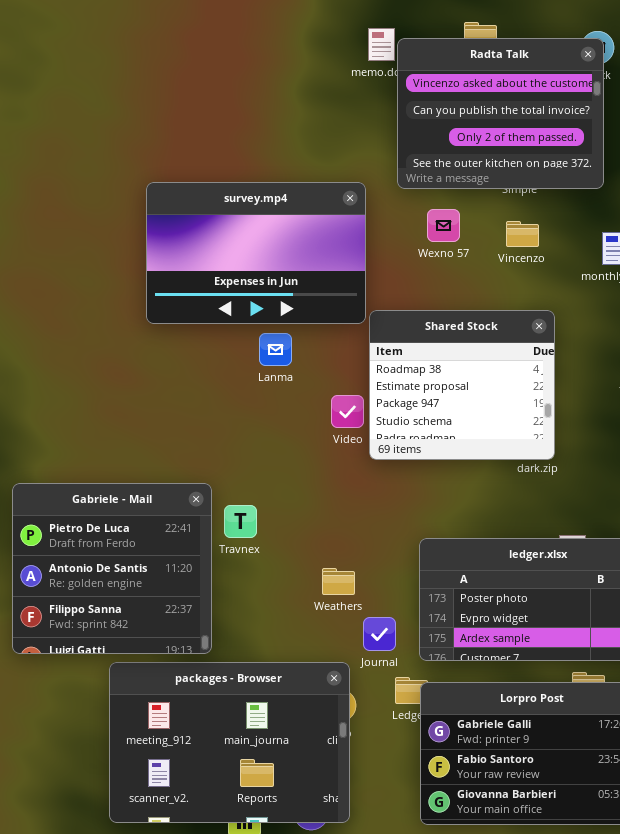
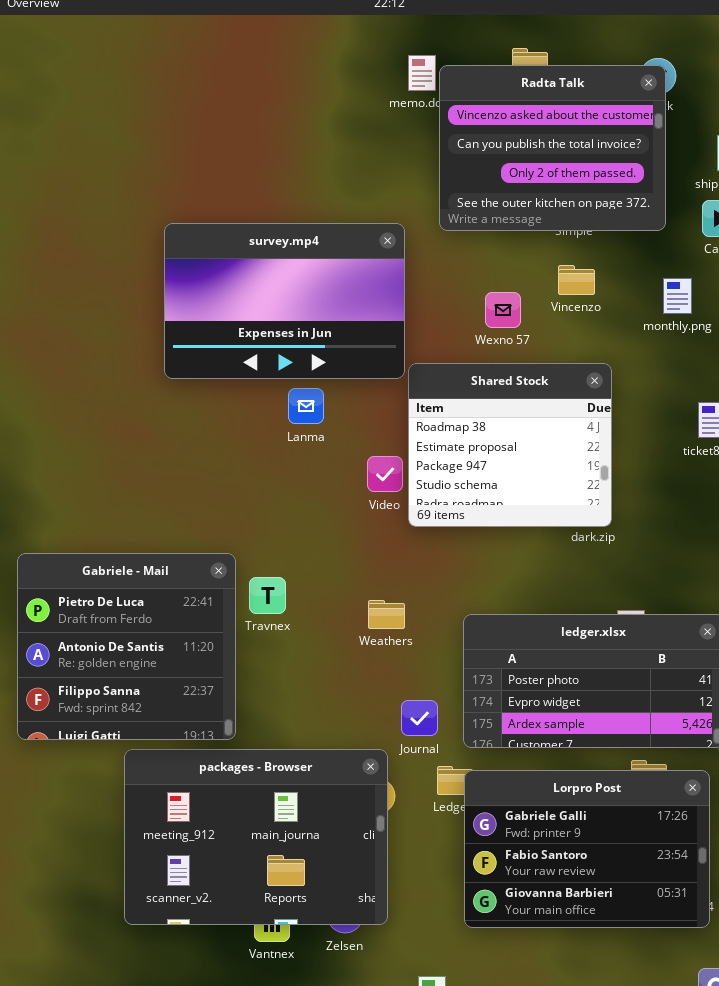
Wexno 57: [427,209,460,242] -> [485,292,521,328], moved
Weathers: [322,568,355,595] -> [368,600,405,629], moved

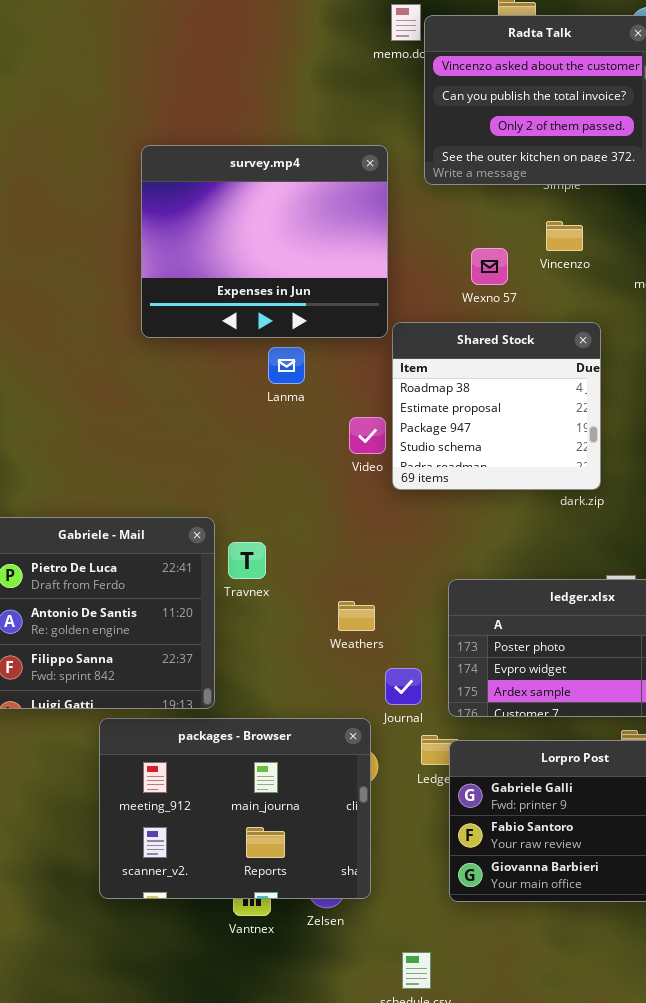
survey.mp4: [164,223,405,379] -> [141,145,388,338], resized
Weathers: [368,600,405,629] -> [338,601,375,631], moved

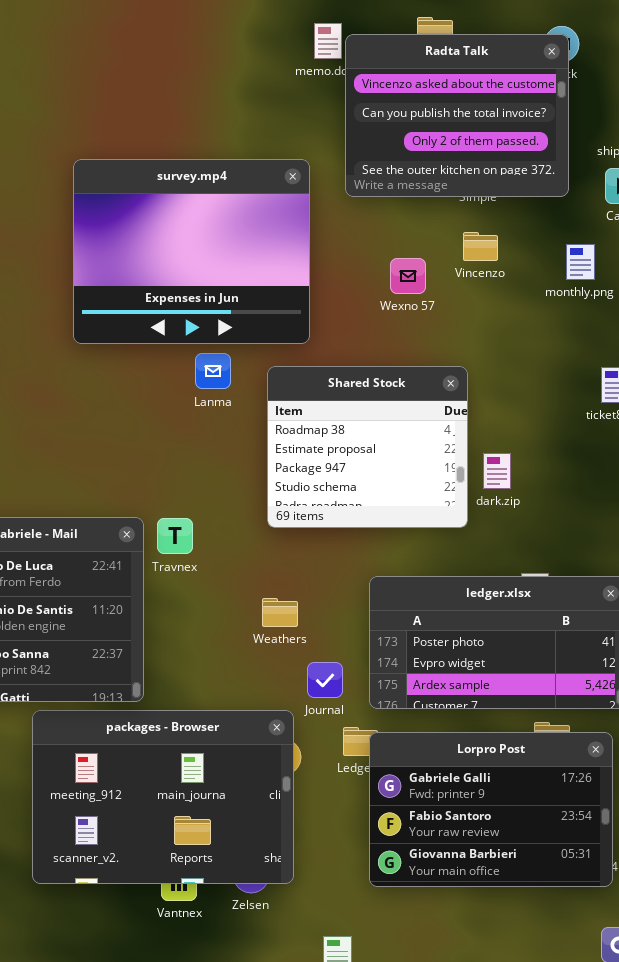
Shared Stock: [392,322,601,490] -> [267,366,468,528], moved
Travnex: [228,542,266,579] -> [157,518,193,554], moved

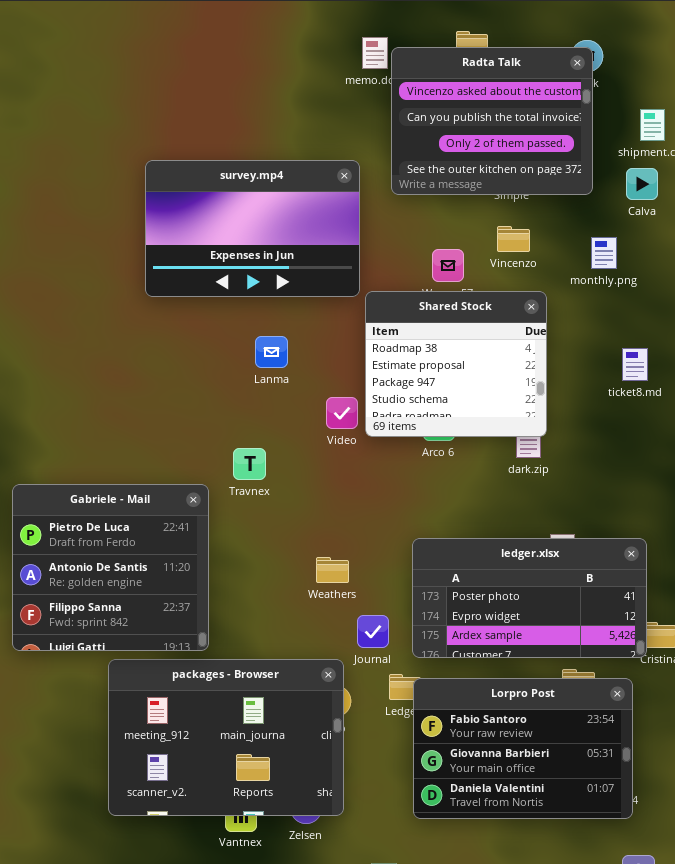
survey.mp4: [73,159,310,344] -> [145,160,360,297], resized
Shared Stock: [267,366,468,528] -> [365,291,547,437], moved
Travnex: [157,518,193,554] -> [233,448,266,480], moved
Lorpro Post: [369,732,613,887] -> [413,678,633,819], scrolled down 1 row

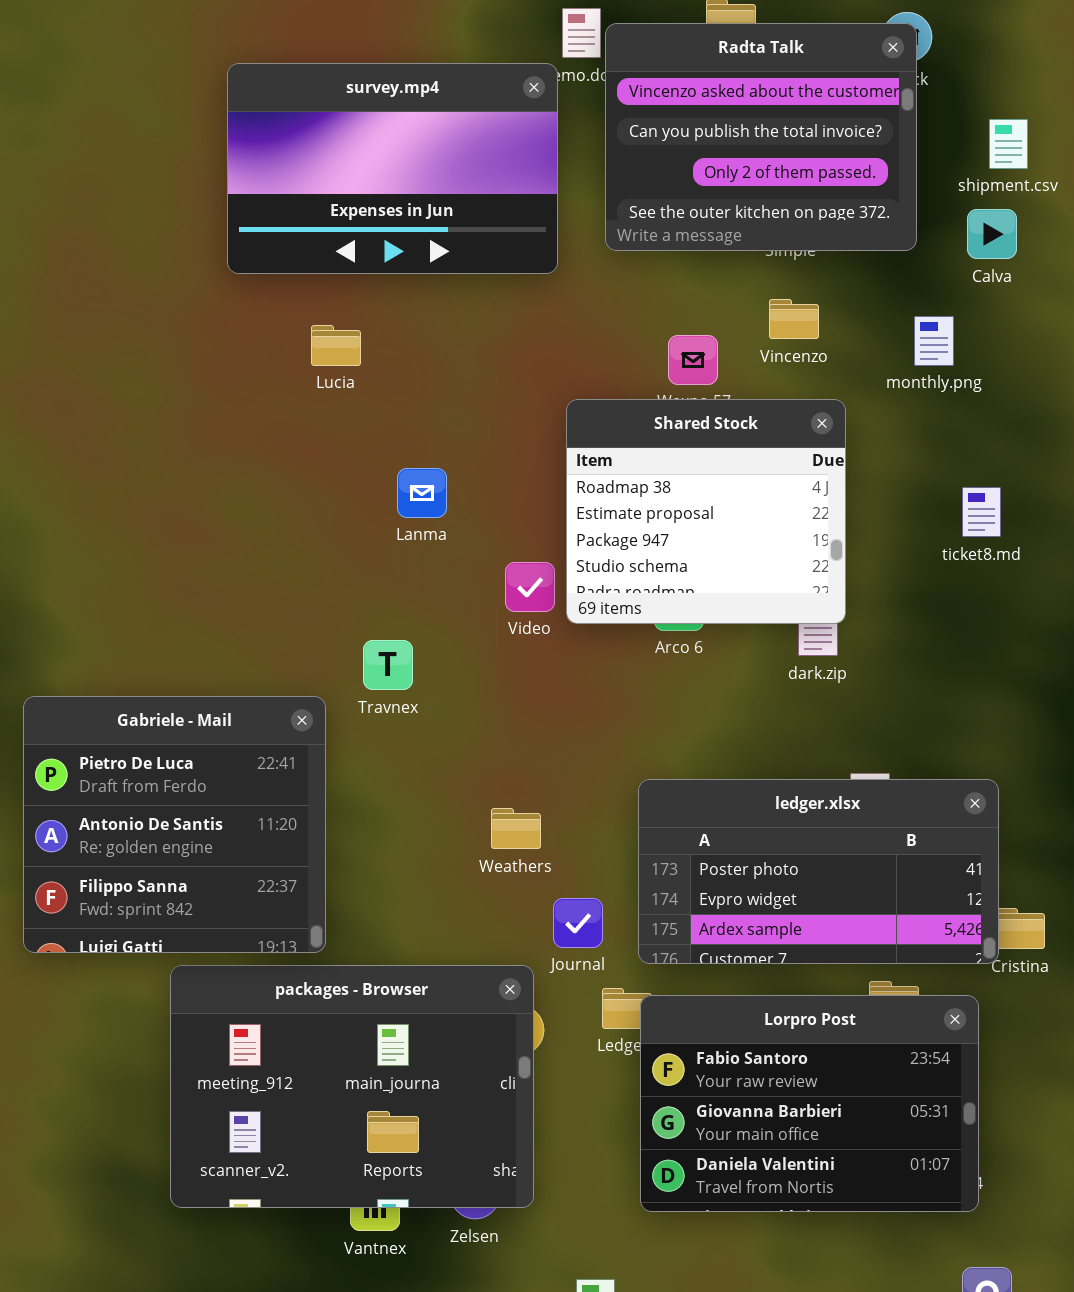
survey.mp4: [145,160,360,297] -> [227,63,558,274], moved

